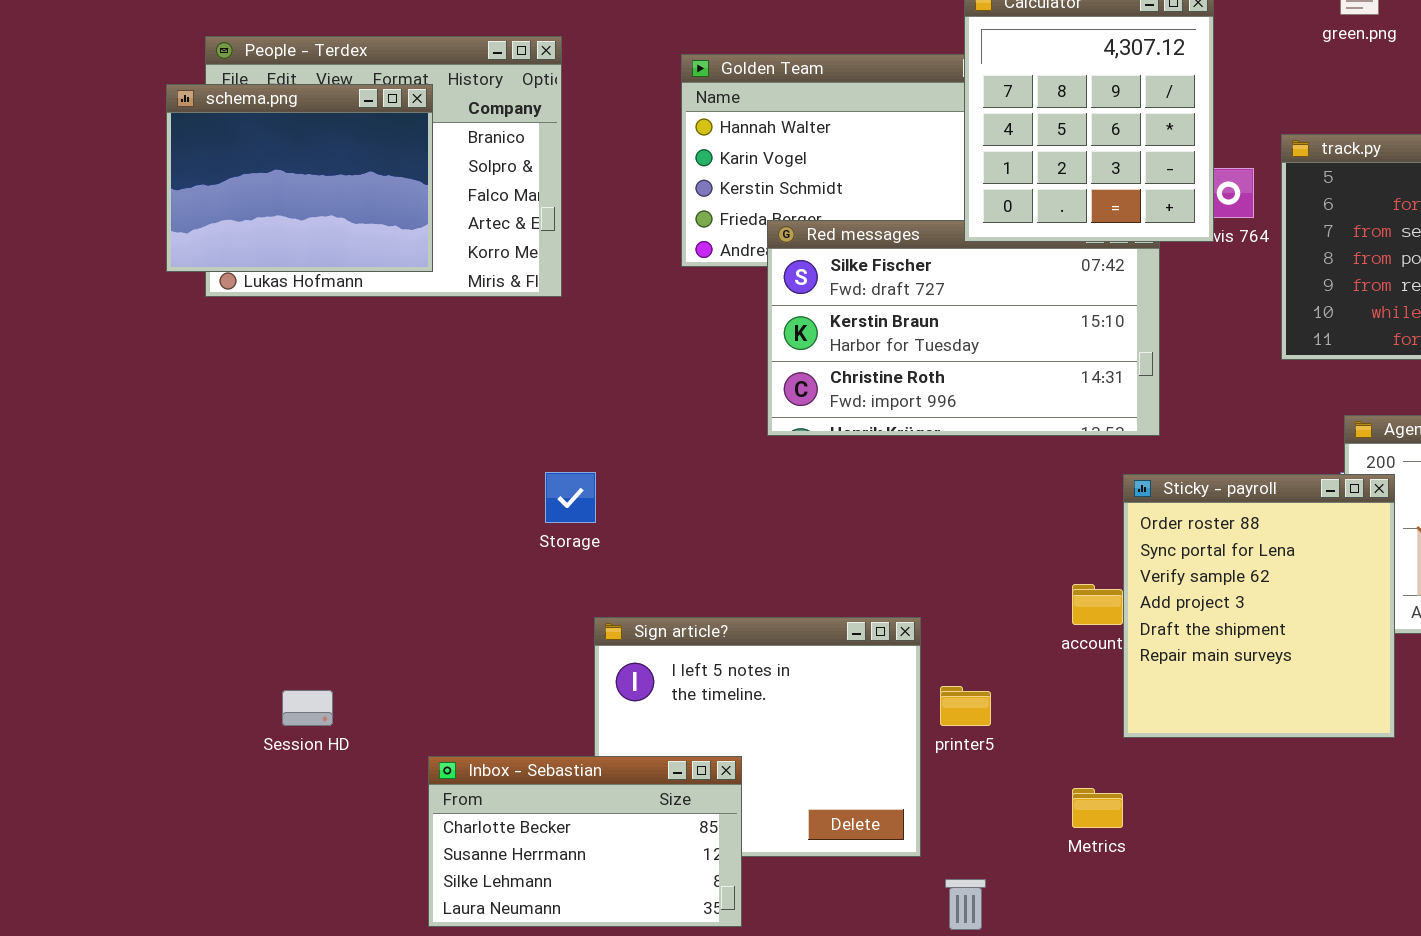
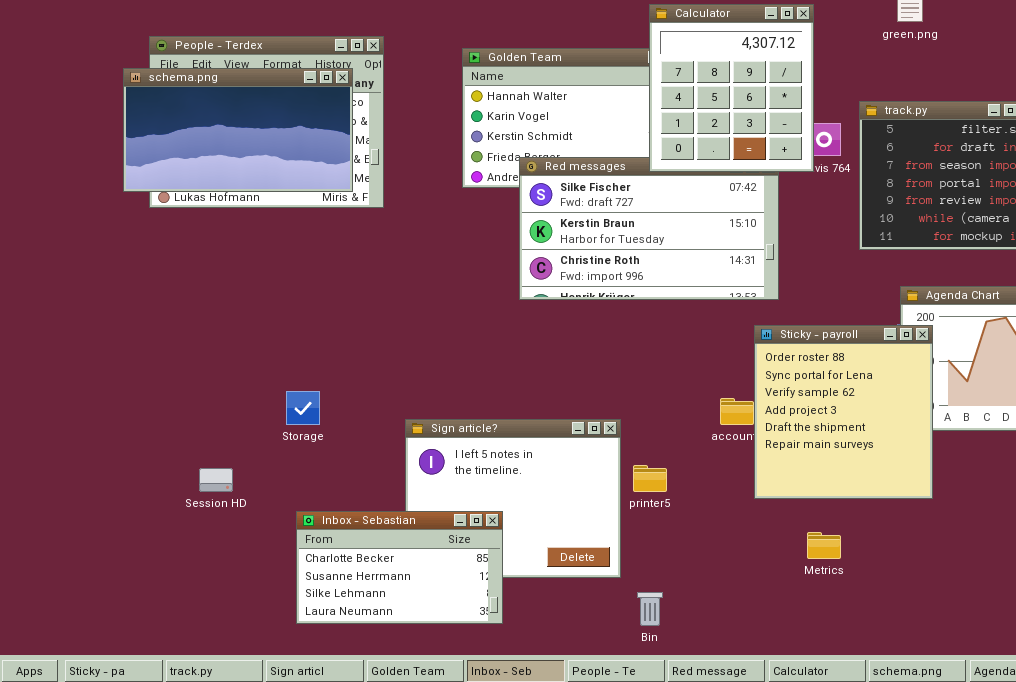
schema.png: [166,84,433,272] -> [123,68,353,192], resized
Storage: [545,472,596,523] -> [286,391,320,425], moved
Metrics: [1072,788,1123,828] -> [807,532,841,559], moved

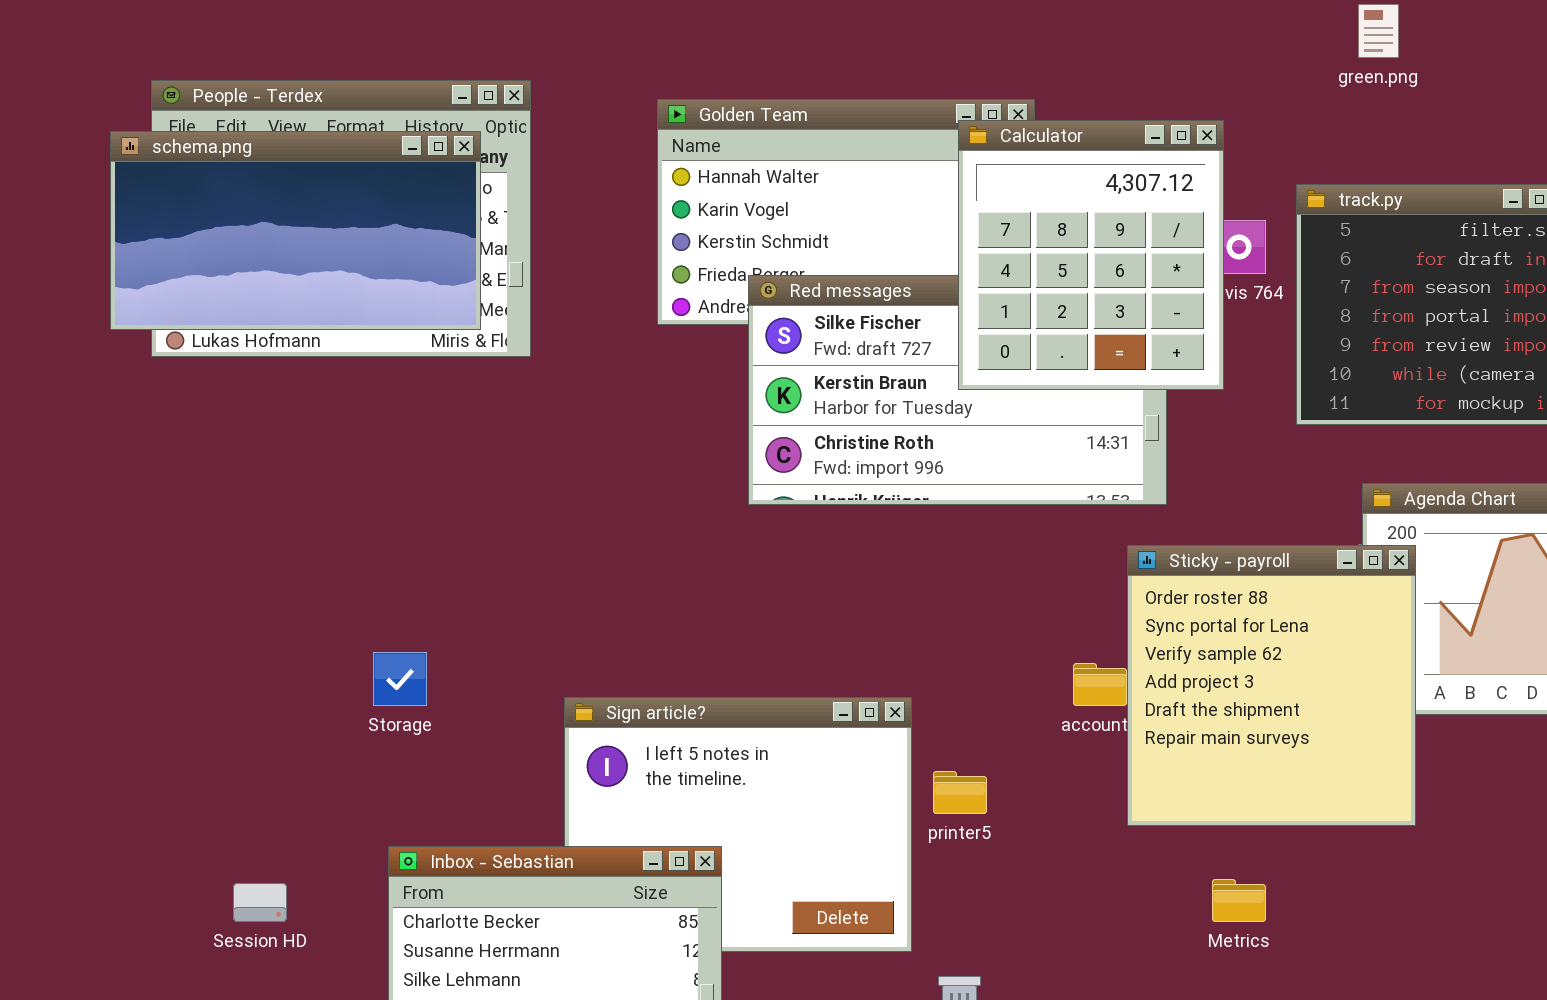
Calculator: [649,4,814,172] -> [958,120,1224,390], moved
Session HD: [199,468,233,492] -> [233,883,287,922], moved

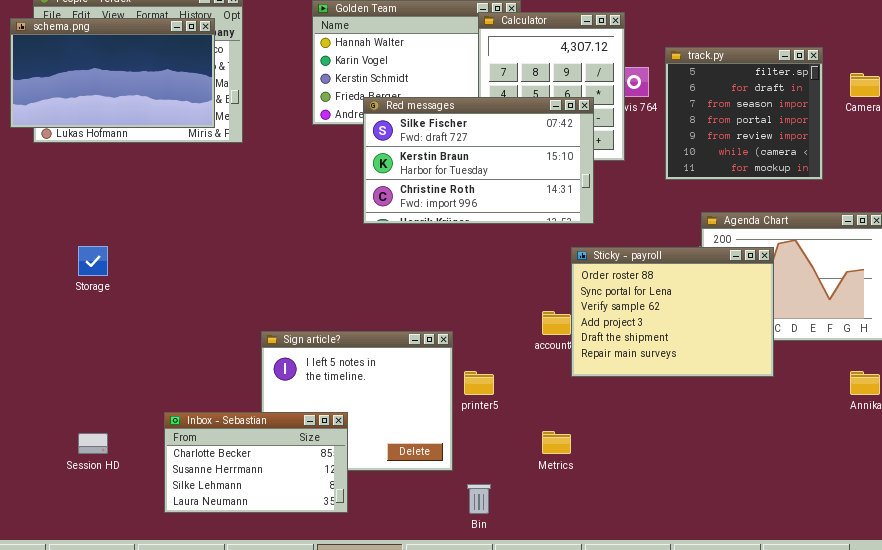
Red messages: [748,275,1167,505] -> [363,97,594,224], raised
Sticky - payroll: [1127,545,1416,826] -> [571,247,774,377], resized
Storage: [373,652,427,706] -> [78,246,108,276], moved
Metrics: [1212,879,1266,922] -> [542,431,571,454], moved

